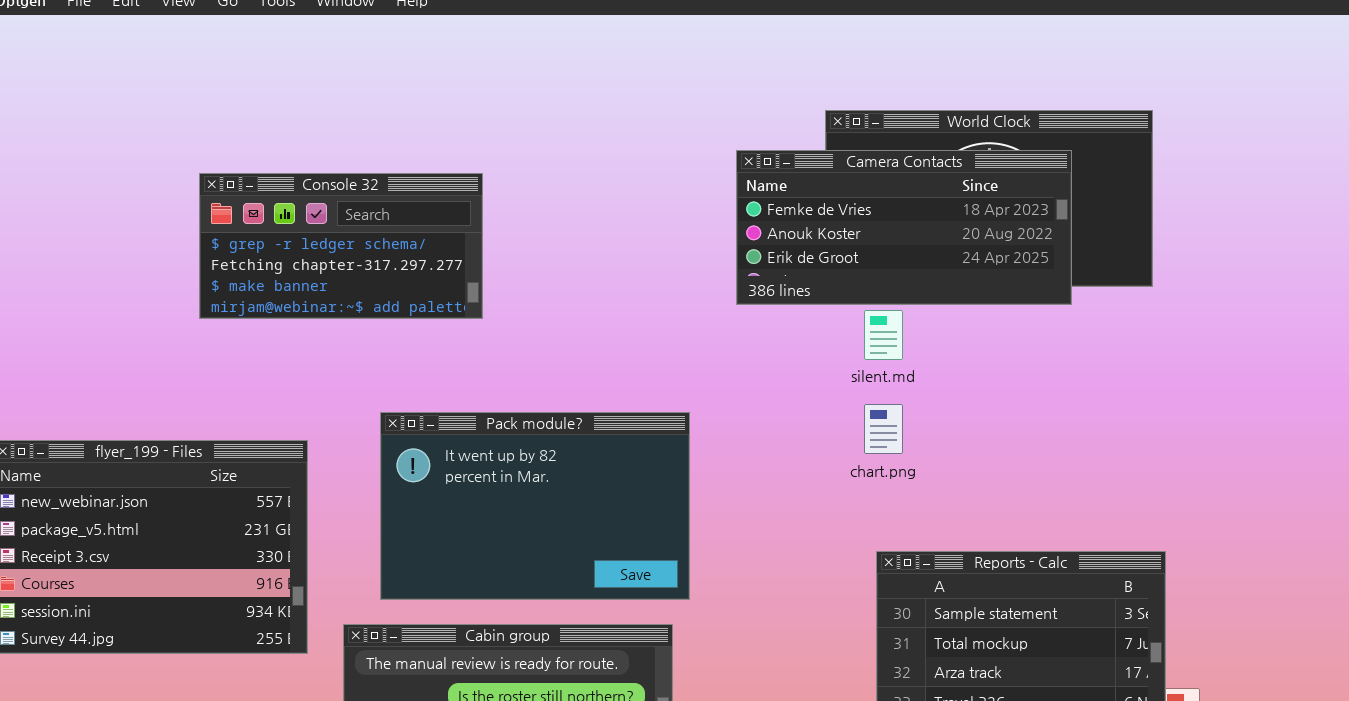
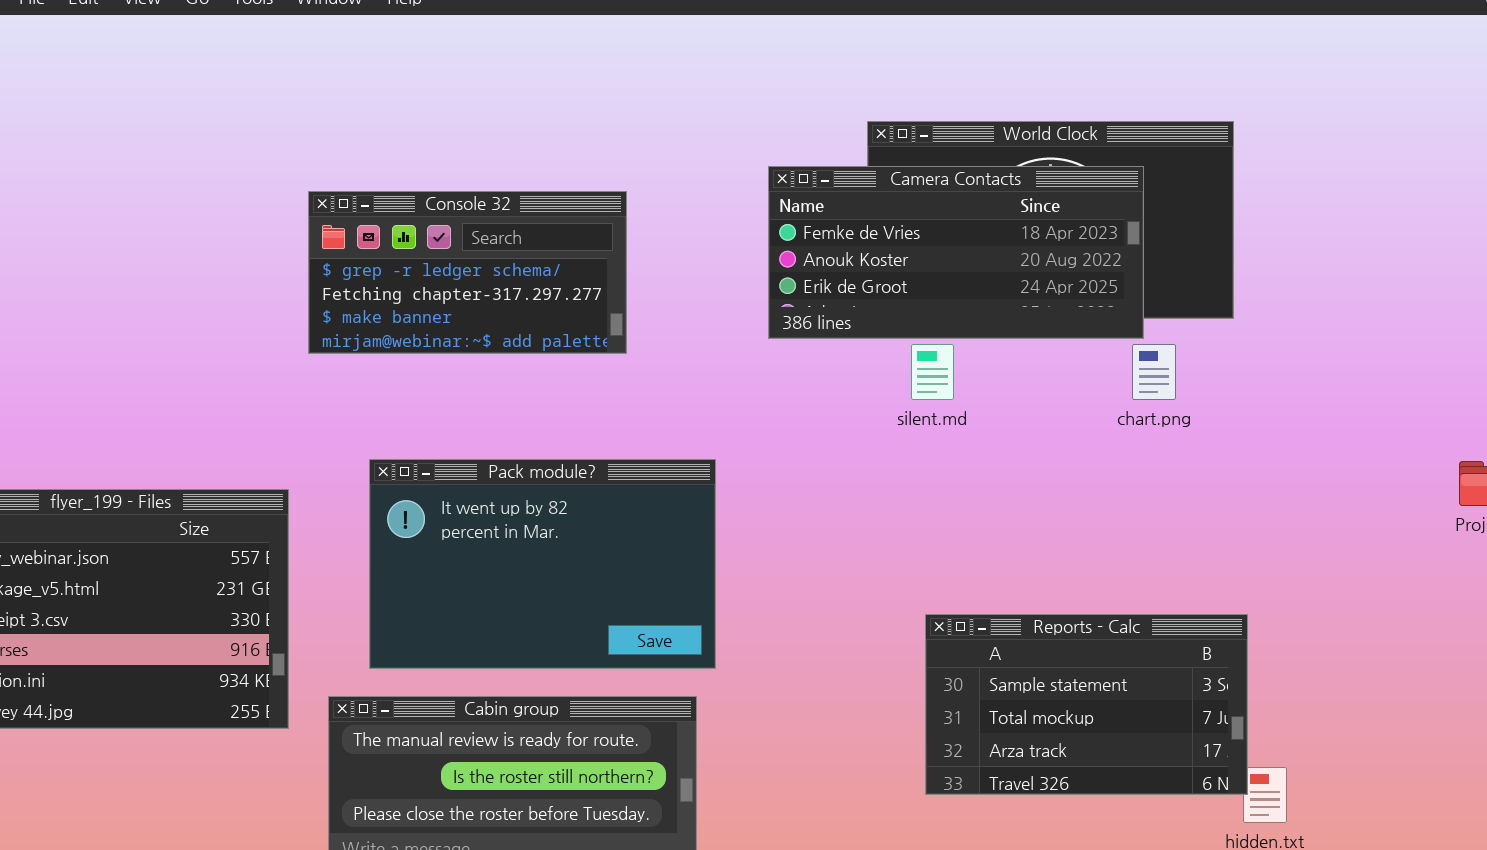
Console 32: [199,173,483,319] -> [308,191,627,354], moved
chart.png: [864,404,903,454] -> [1132,344,1176,400], moved

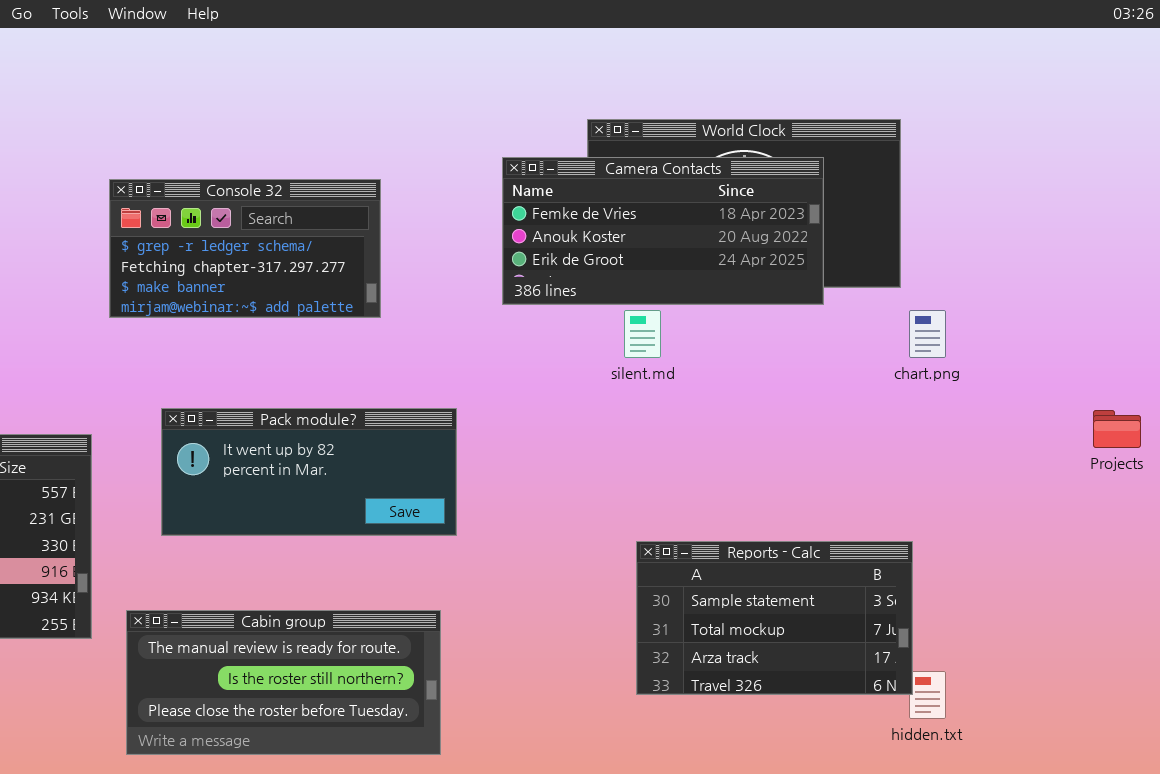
chart.png: [1132,344,1176,400] -> [909,310,946,358], moved
Pack module?: [369,459,716,669] -> [161,408,457,536], resized

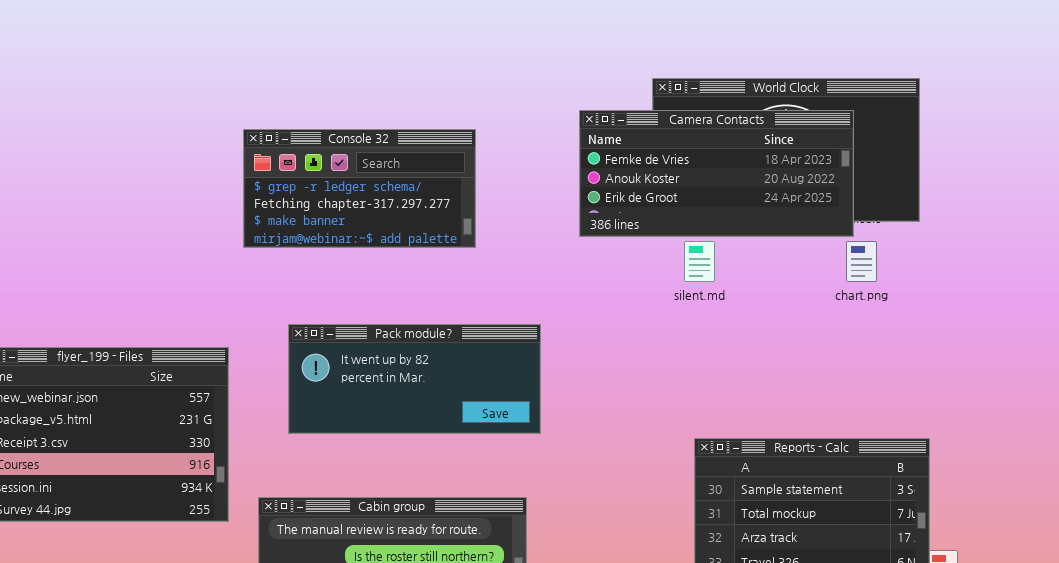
chart.png: [909,310,946,358] -> [846,241,877,282], moved

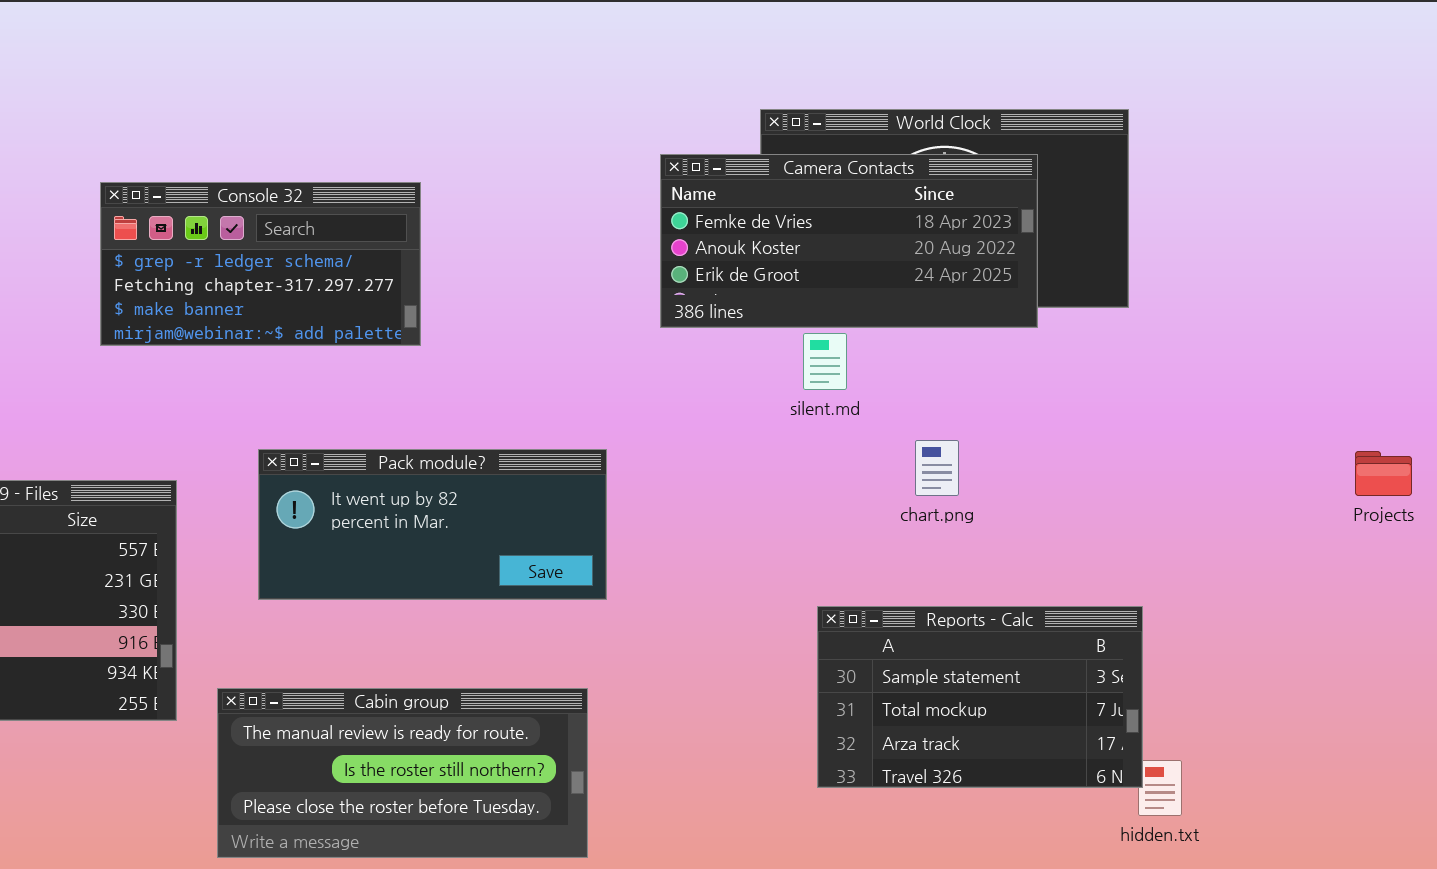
Console 32: [243,129,476,248] -> [100,182,421,346], moved
chart.png: [846,241,877,282] -> [915,440,959,496], moved

